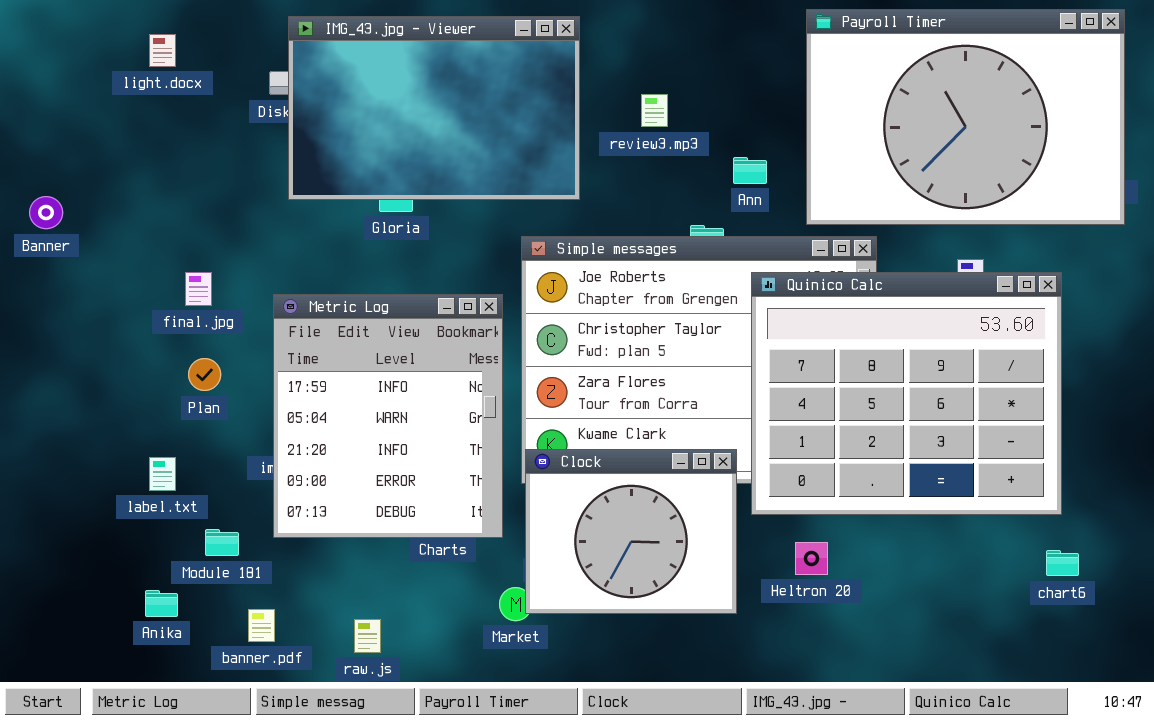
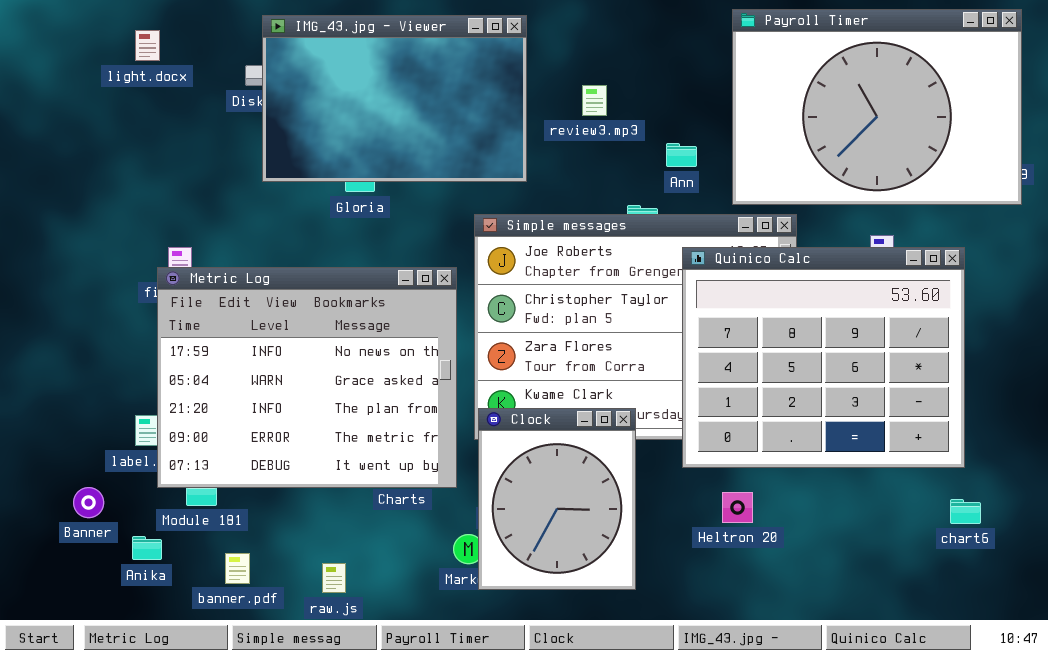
Banner: [29,196,63,229] -> [73,487,104,518], moved
Metric Log: [273,294,503,538] -> [157,267,457,488], resized
Clock: [525,449,737,614] -> [478,408,636,590], resized

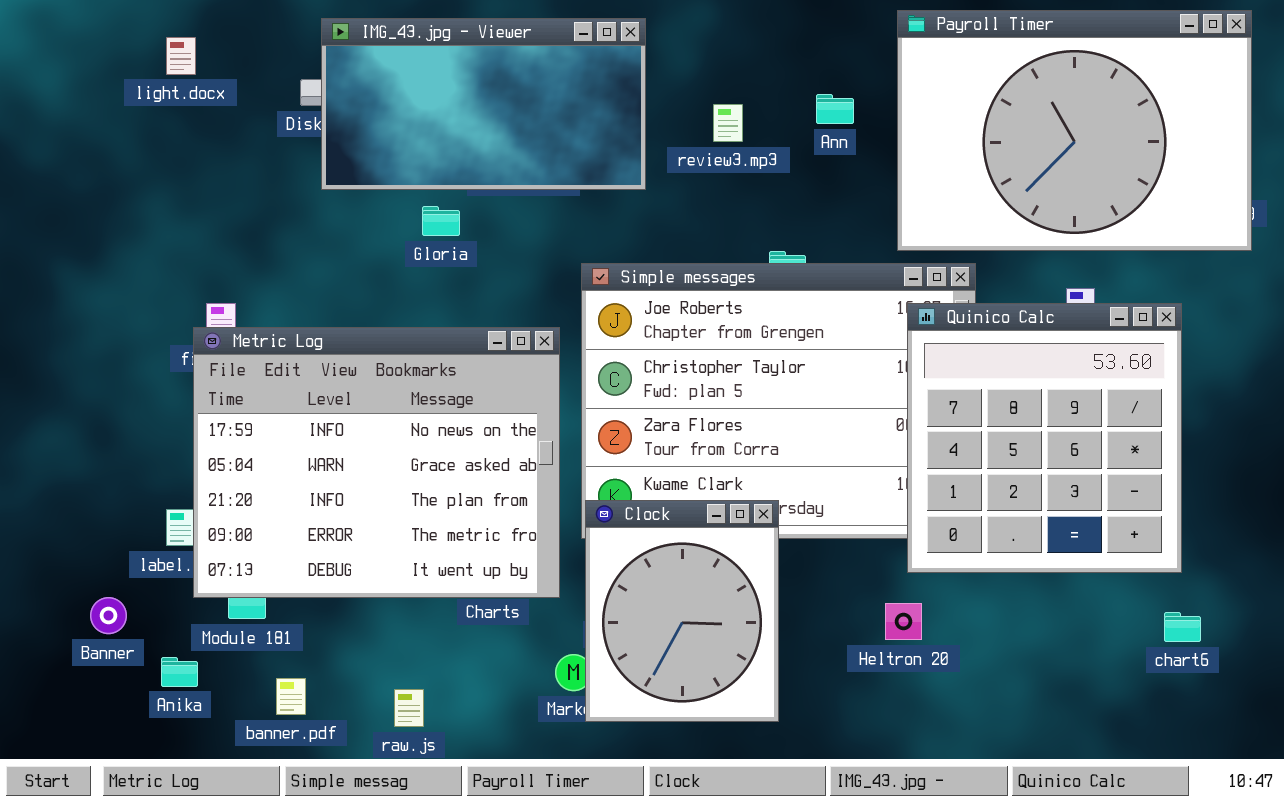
IMG_43.jpg - Viewer: [262,15,527,182] -> [321,18,646,190], resized
Ann: [666,143,697,167] -> [816,94,854,124], moved
Quinico Calc: [682,247,965,468] -> [907,303,1182,573], resized

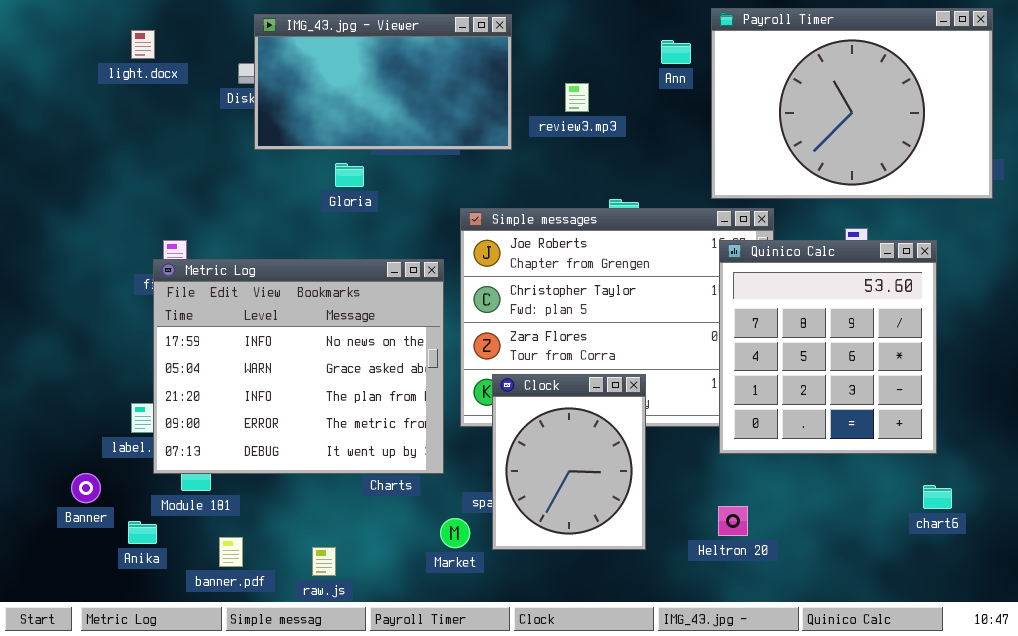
Ann: [816,94,854,124] -> [661,40,691,64], moved
Clock: [585,500,779,722] -> [492,374,646,550], moved
Heltron 20: [885,603,922,640] -> [718,506,748,536], moved

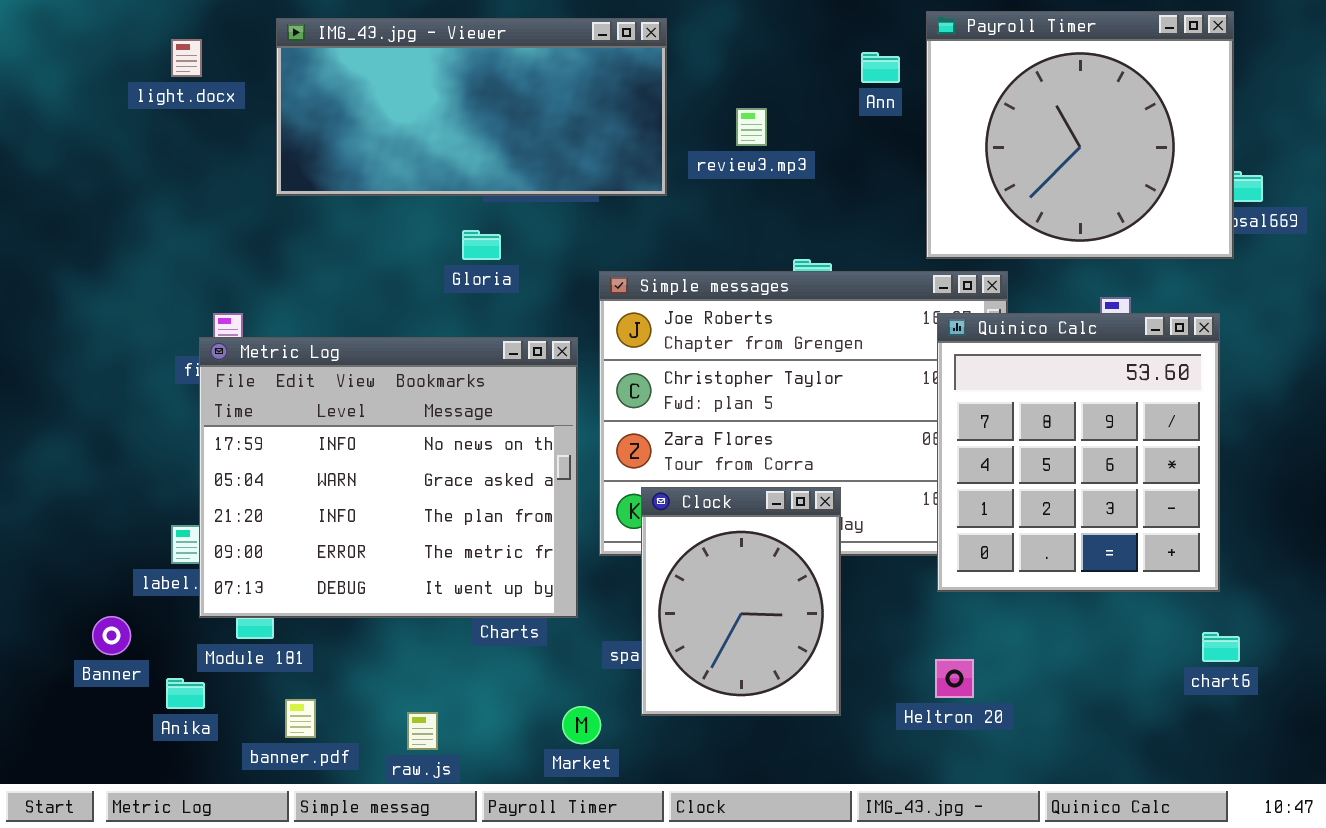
Payroll Timer: [711,8,993,199] -> [926,11,1234,259], resized
IMG_43.jpg - Viewer: [254,14,512,150] -> [276,18,667,196], resized
Gloria: [335,163,364,187] -> [462,230,501,260], moved
Market: [440,518,470,548] -> [562,706,601,744], moved

